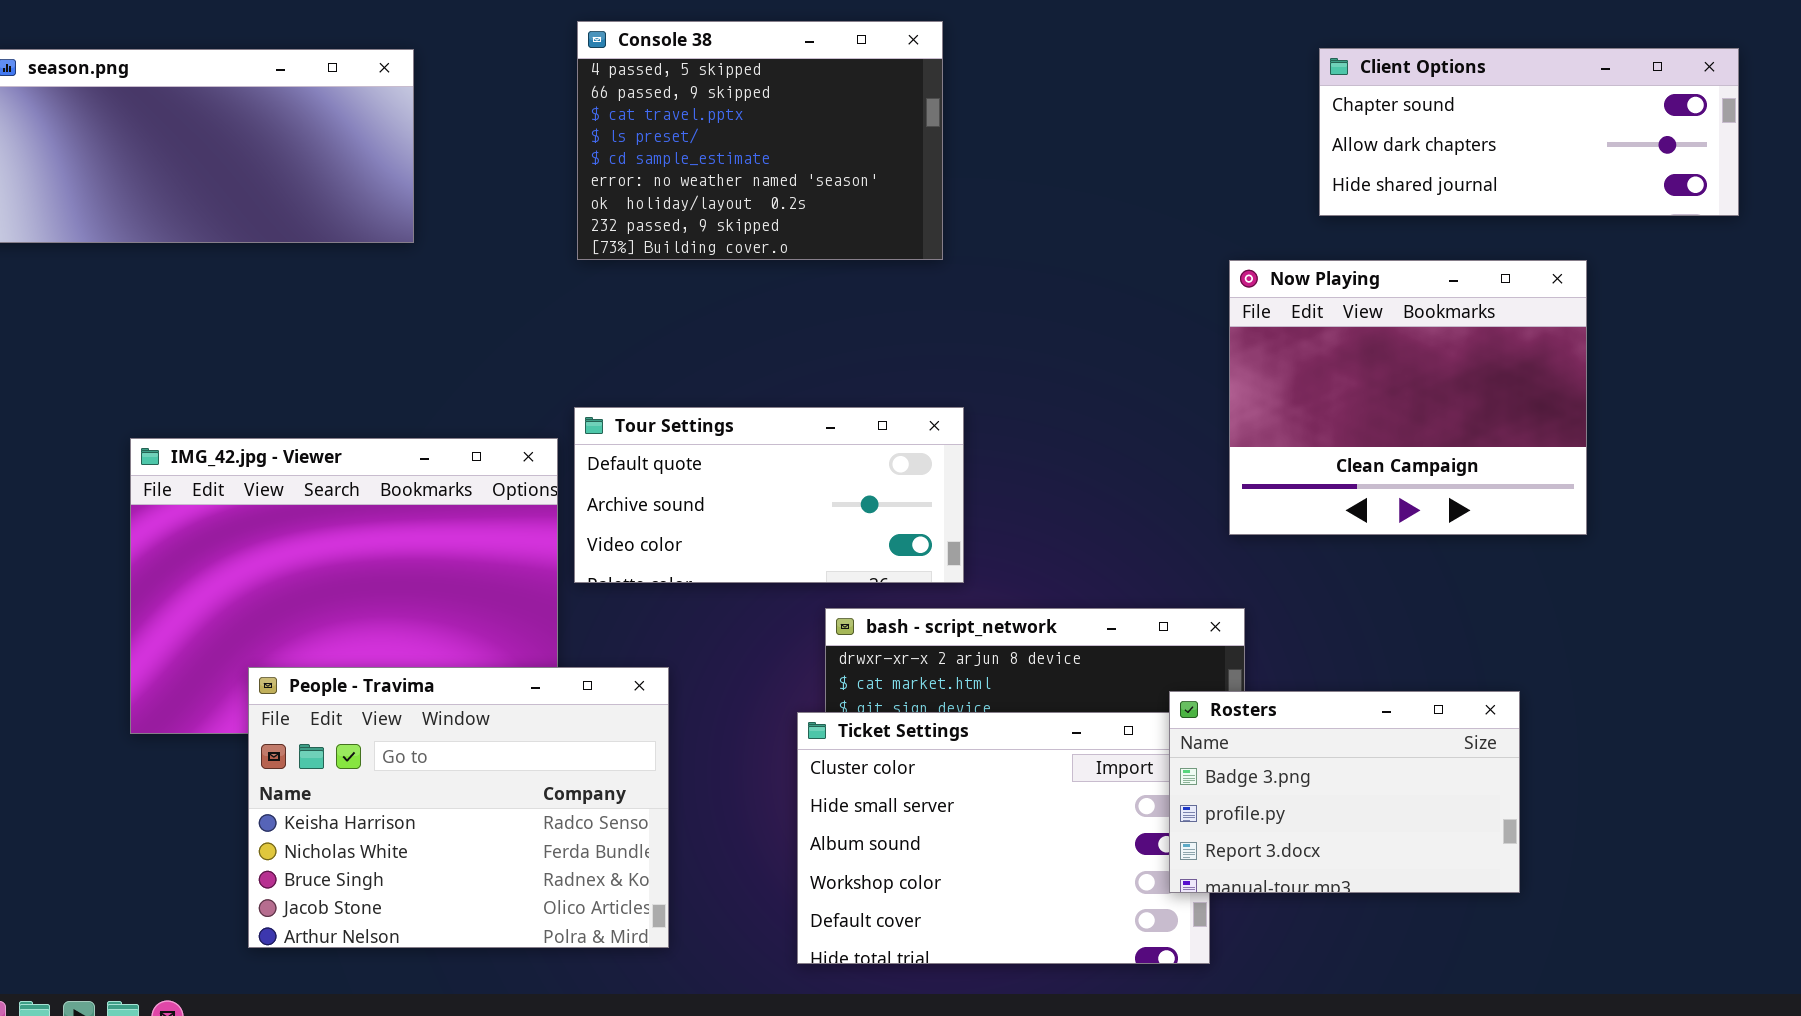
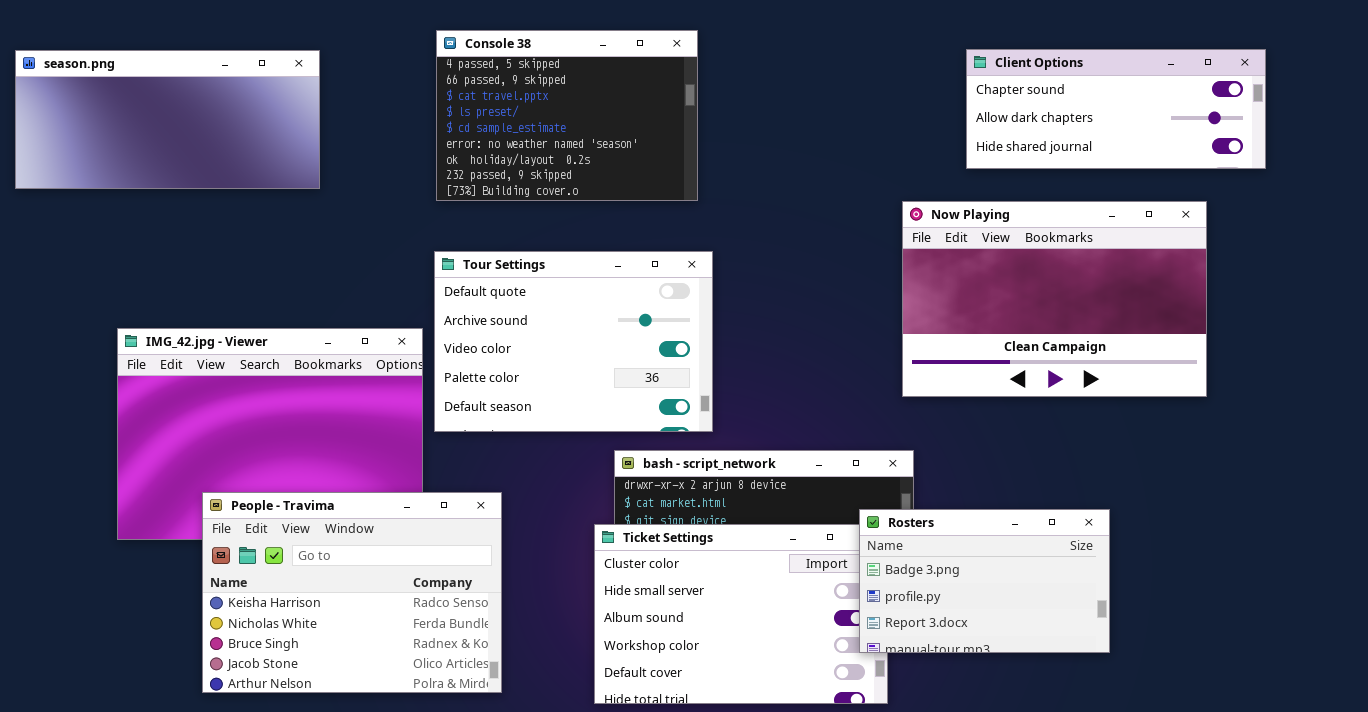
Now Playing: [1229,260,1587,535] -> [902,201,1207,397], resized
Tour Settings: [574,407,964,583] -> [434,251,713,432], resized

